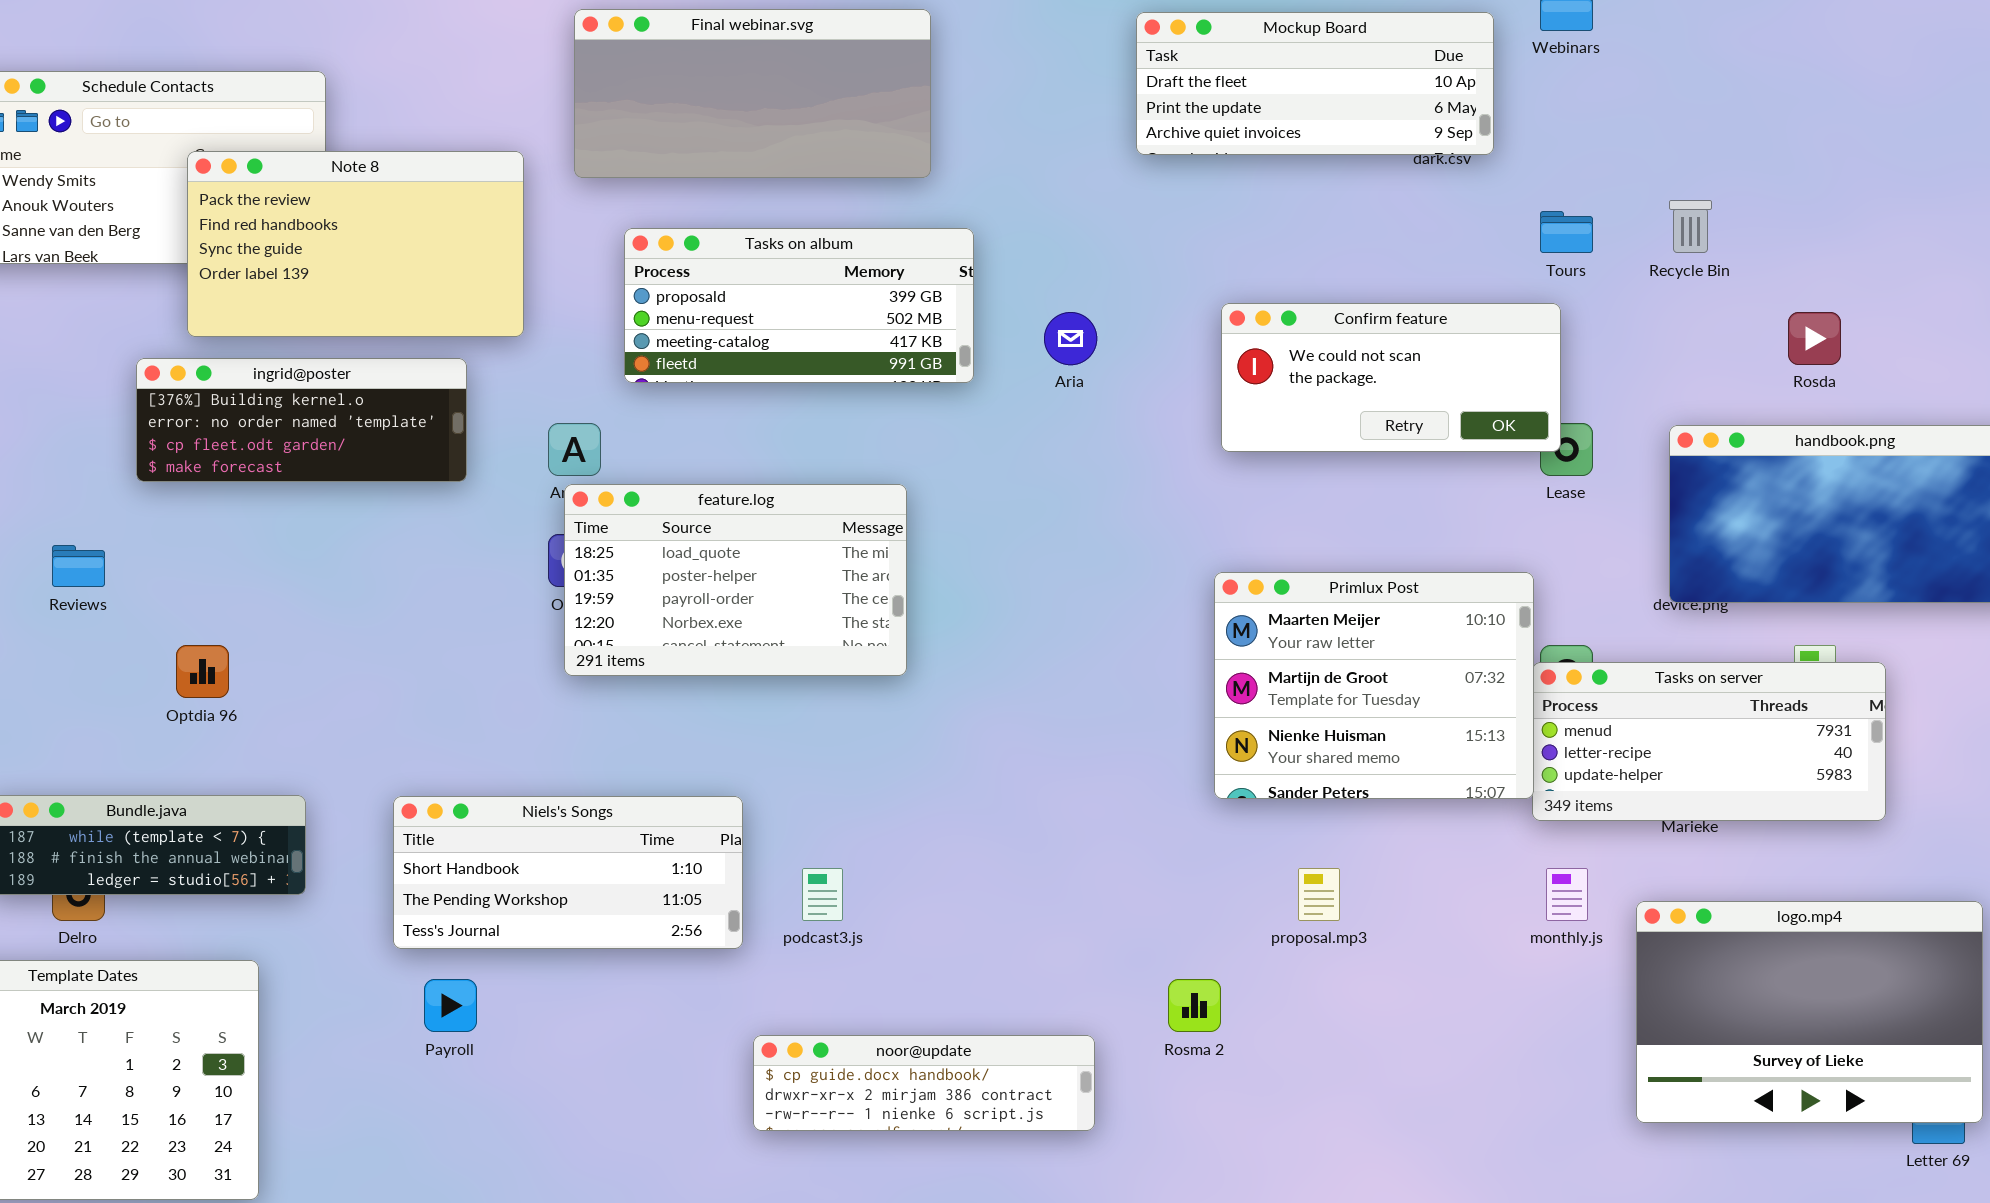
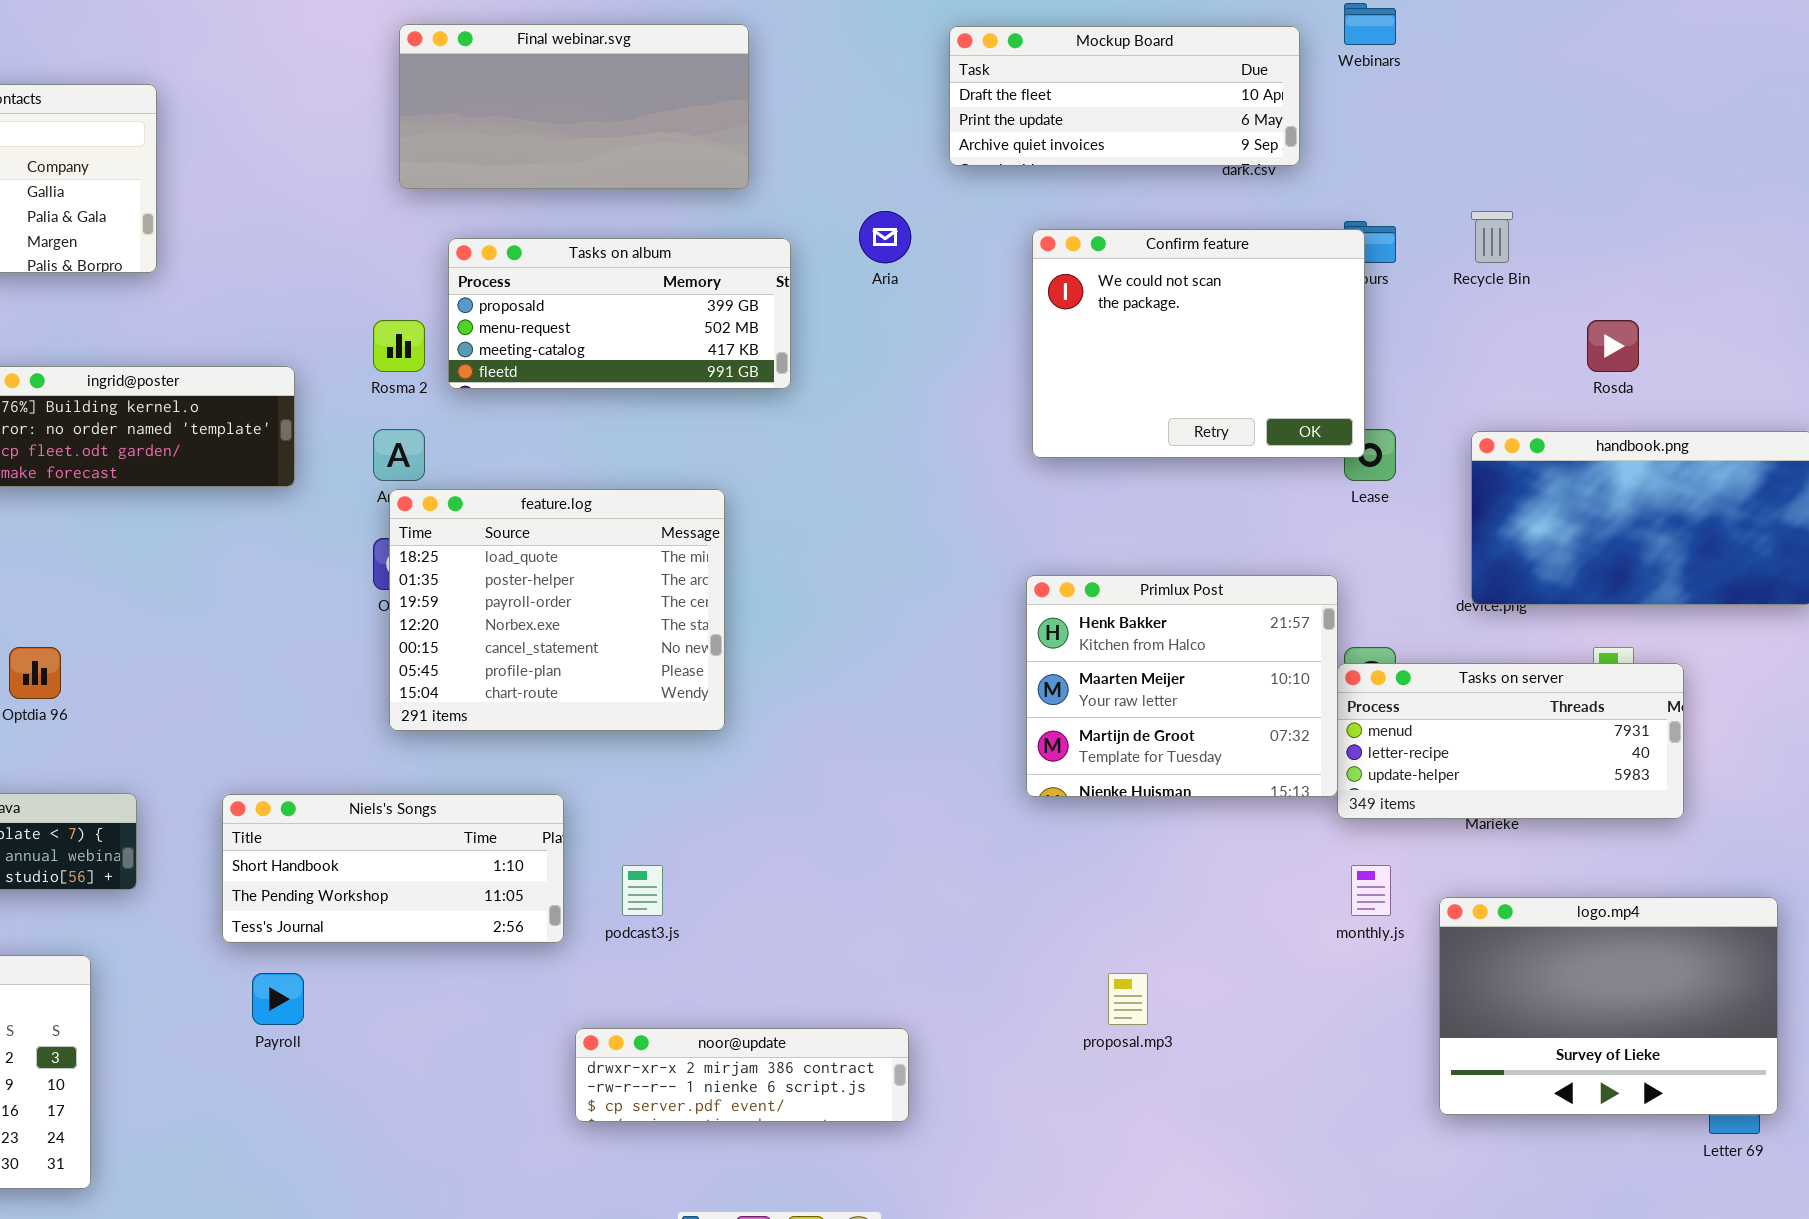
Note 8: [187,151,524,337] -> none, closed
Confirm feature: [1221,303,1561,452] -> [1032,229,1365,458], resized
Aria: [1044,312,1097,365] -> [859,211,911,263], moved
feature.log: [564,484,907,676] -> [389,489,725,731], resized
Primlux Post: [1214,572,1534,799] -> [1026,575,1338,797], scrolled up 1 row
proposal.mp3: [1298,868,1340,921] -> [1108,973,1148,1025], moved
Rosma 2: [1168,979,1221,1032] -> [373,320,425,372], moved
noor@update: [753,1035,1095,1131] -> [575,1028,909,1122], scrolled down 1 row

